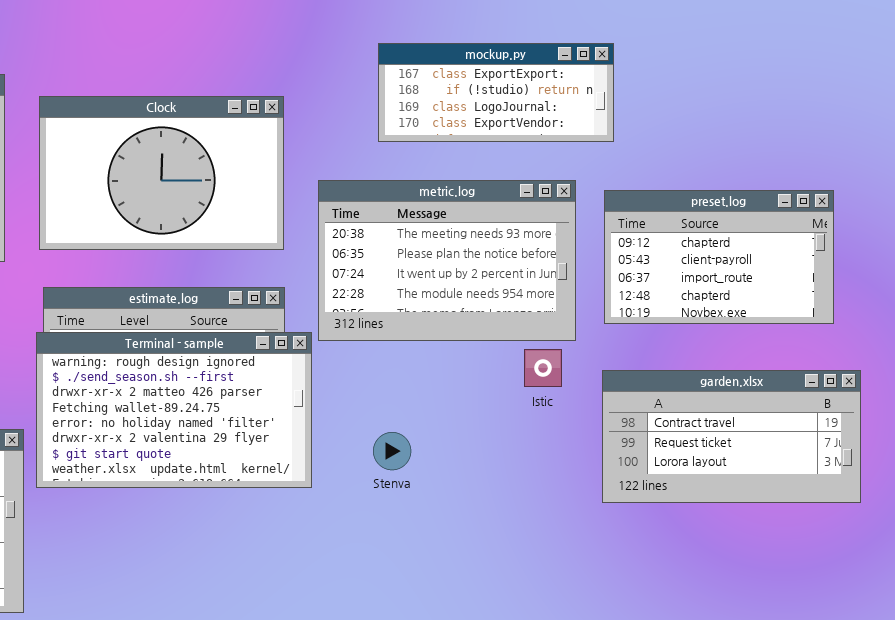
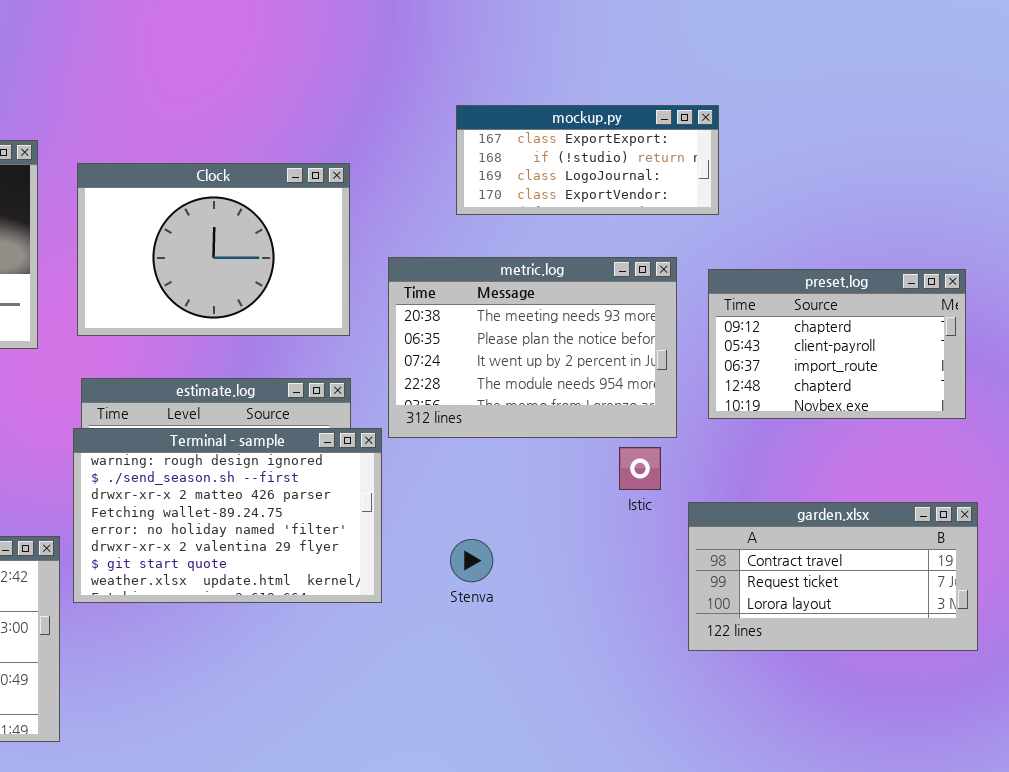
garden.xlsx: [602,370,861,503] -> [688,502,978,651], moved

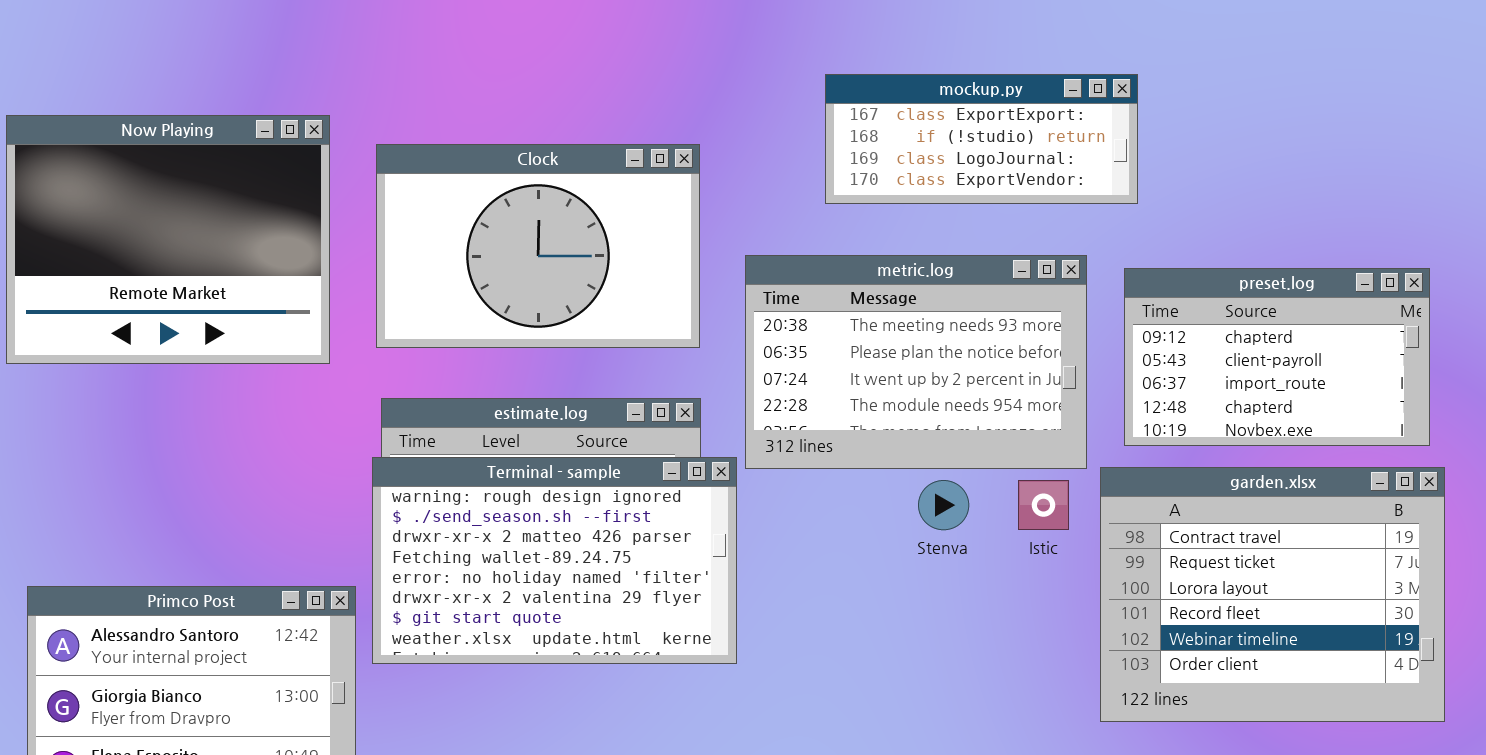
garden.xlsx: [688,502,978,651] -> [1100,467,1445,722], resized
Stenva: [450,539,493,582] -> [918,480,969,530], moved

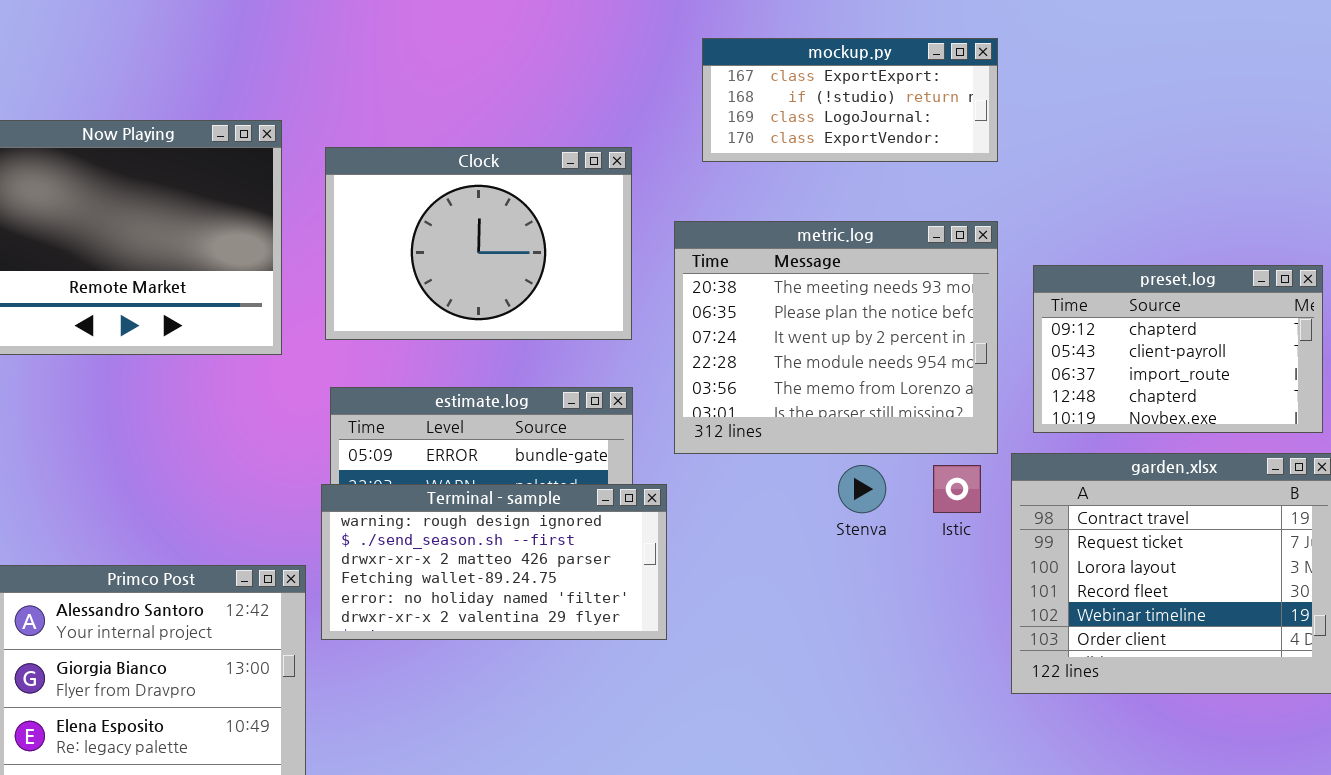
mockup.py: [825,74,1138,204] -> [702,38,998,162], moved
metric.log: [745,255,1087,469] -> [674,221,998,454], resized
Terminal - sample: [372,457,737,664] -> [321,484,667,640], resized

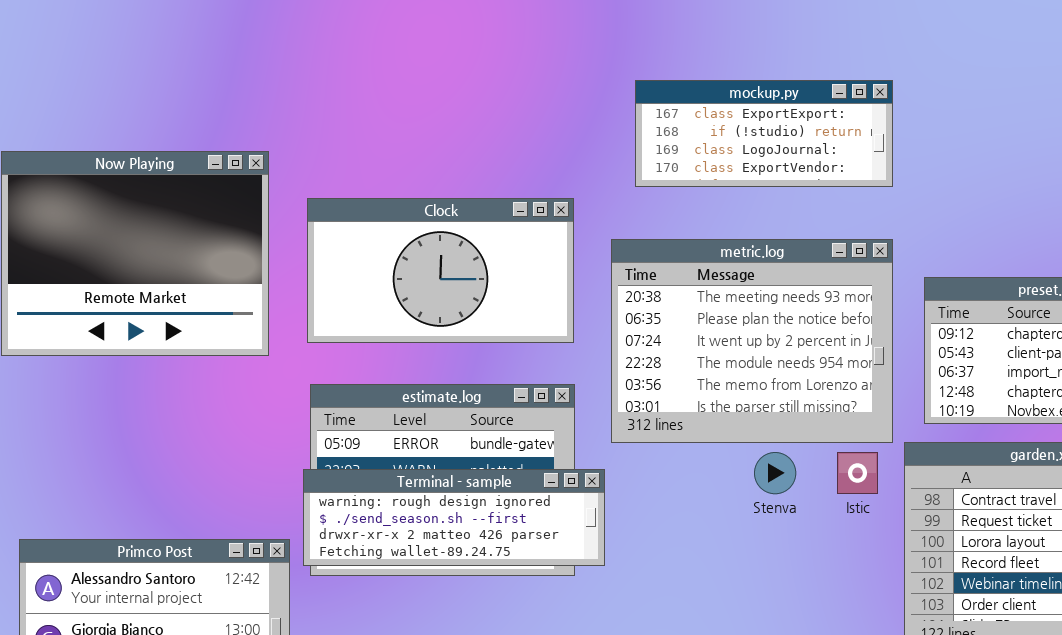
Clock: [325,147,632,340] -> [307,198,574,343], resized
Terminal - sample: [321,484,667,640] -> [303,469,605,566], resized

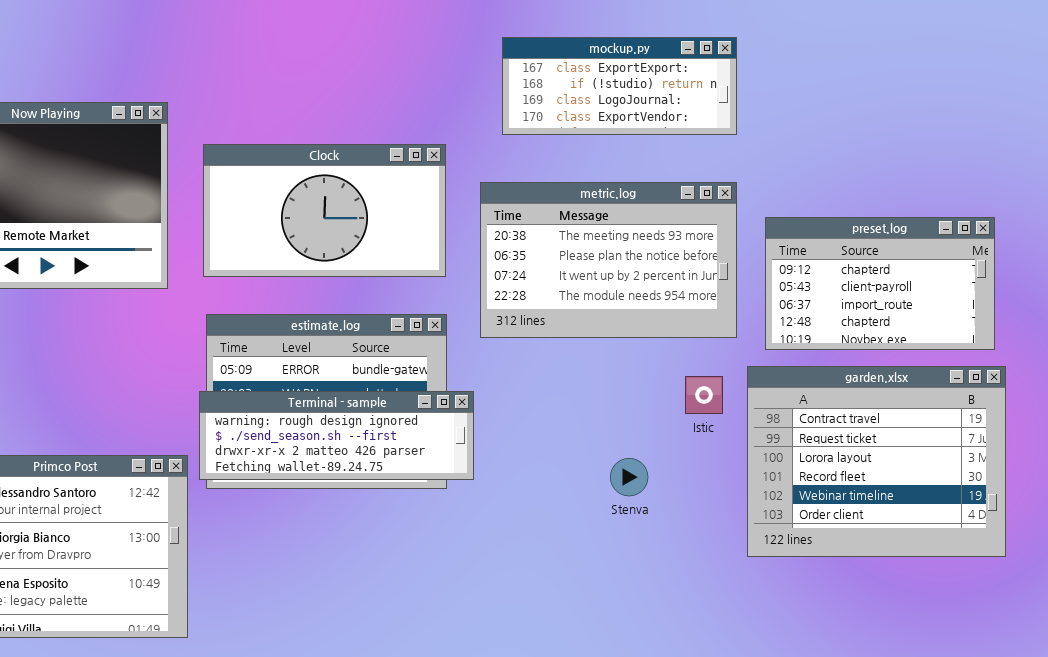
metric.log: [611,239,893,443] -> [480,182,737,338], resized
Stenva: [754,452,796,494] -> [610,458,648,496], moved

